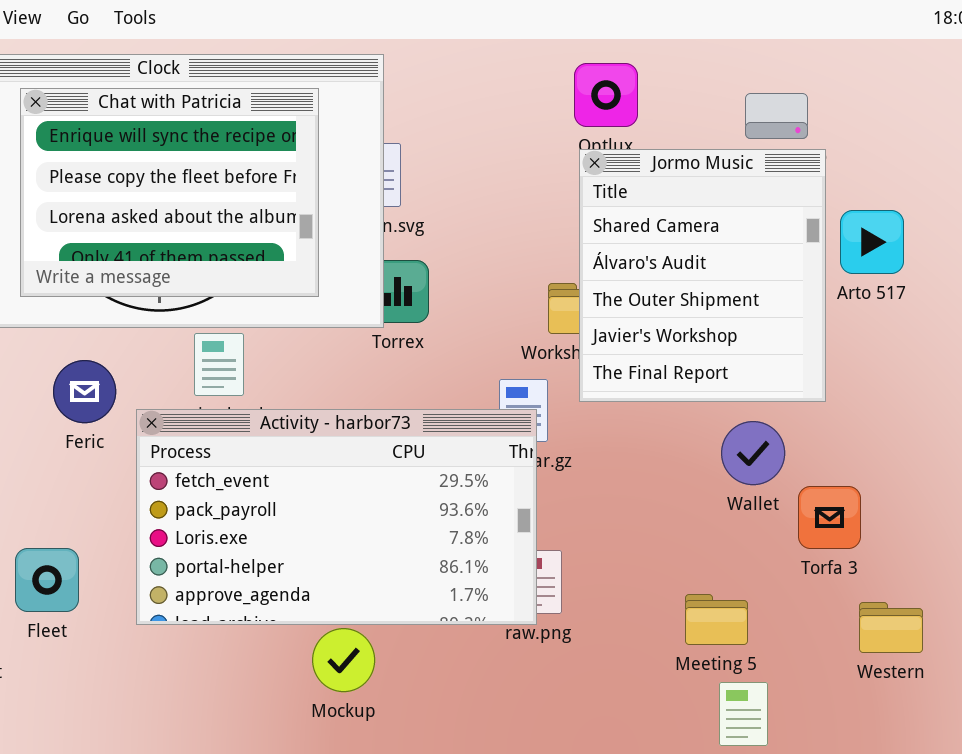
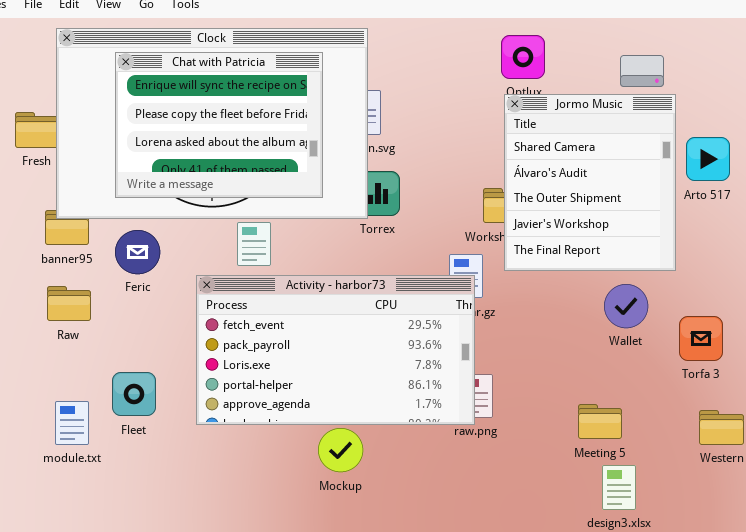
Feric: [53,360,116,423] -> [115,230,160,274], moved
Torfa 3: [798,486,861,549] -> [679,316,723,361], moved

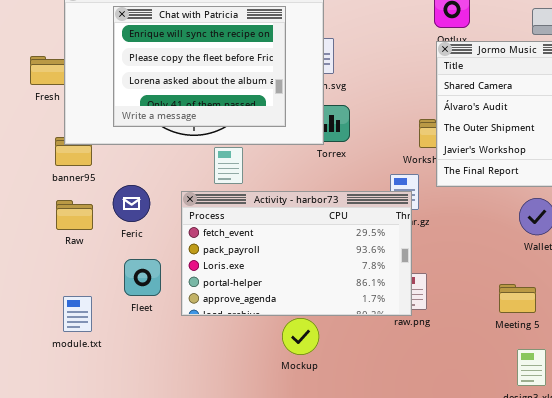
Feric: [115,230,160,274] -> [113,185,150,222], moved
Fleet: [112,372,156,416] -> [124,259,161,296], moved
Meeting 5: [578,404,622,439] -> [499,284,536,313], moved

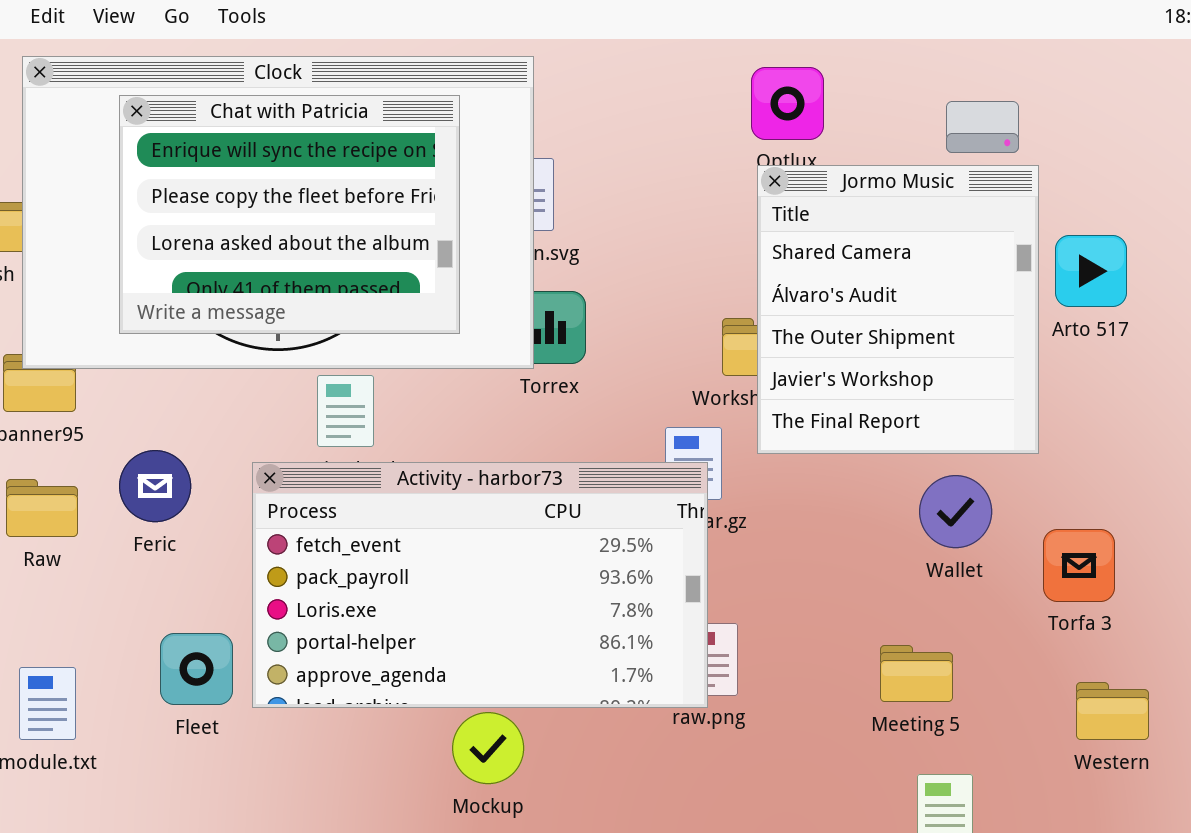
Fleet: [124,259,161,296] -> [160,633,233,705], moved

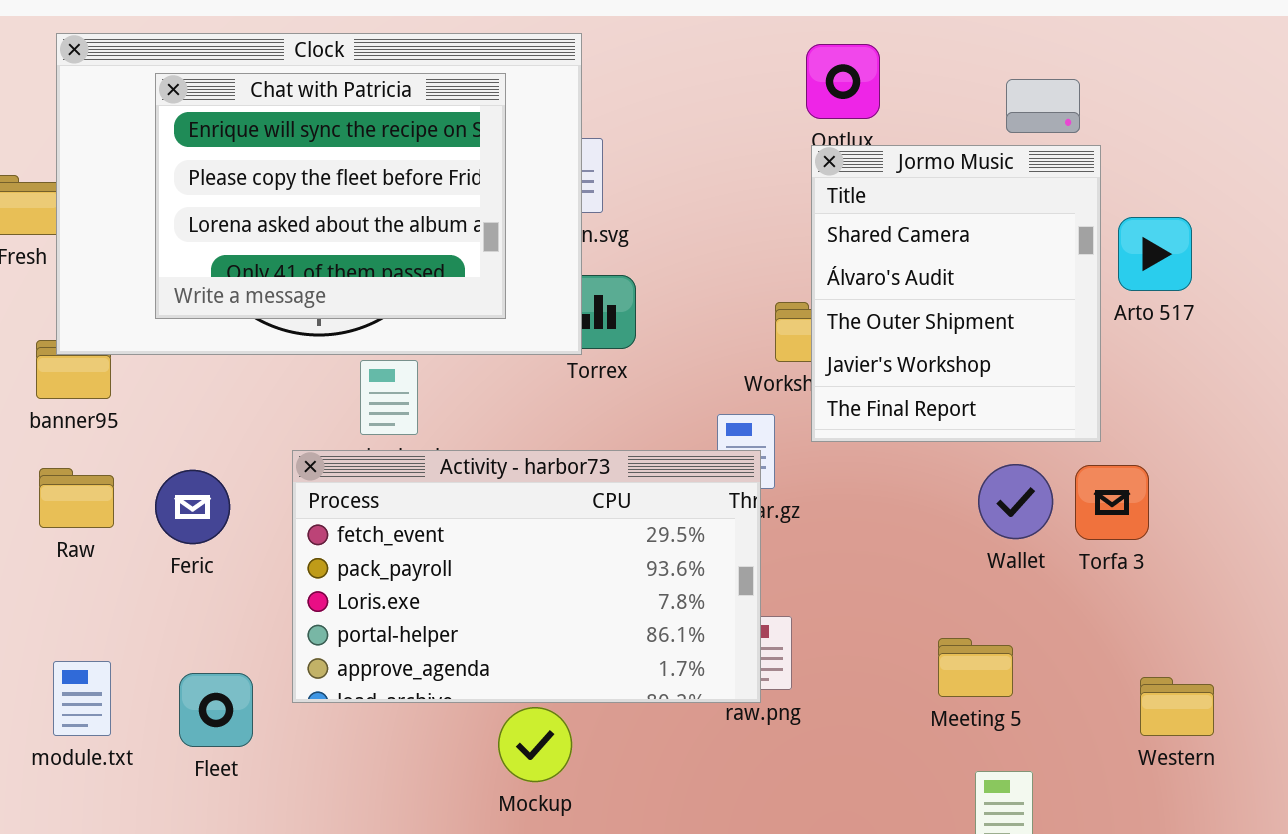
Feric: [119,450,191,522] -> [155,470,230,544], moved
Torfa 3: [1043,529,1115,602] -> [1075,465,1149,540], moved
Fleet: [160,633,233,705] -> [179,673,253,747], moved

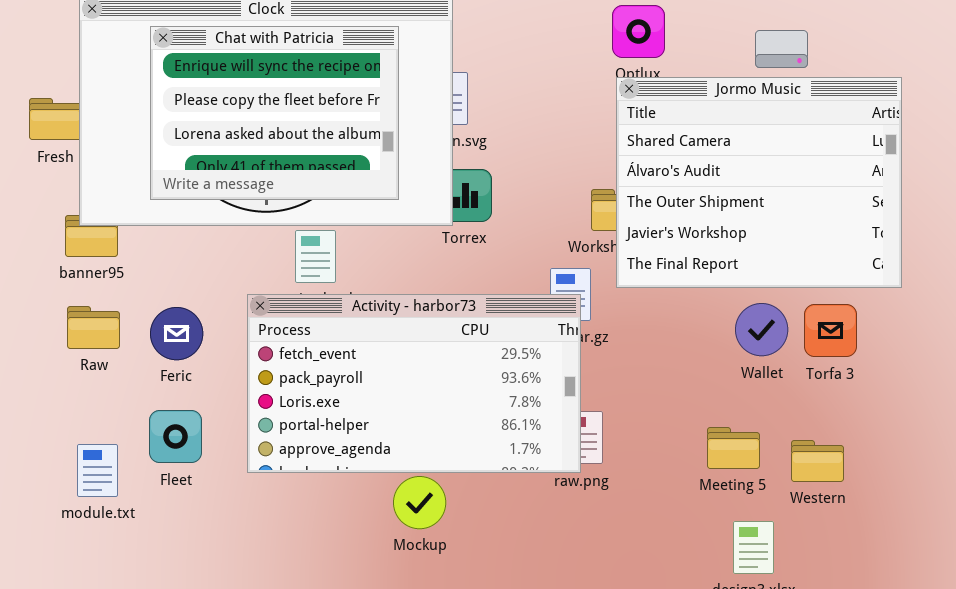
Jormo Music: [811,145,1101,442] -> [616,77,902,288], resized
Fleet: [179,673,253,747] -> [149,410,202,463], moved
Western: [1140,677,1214,736] -> [791,440,844,482], moved

